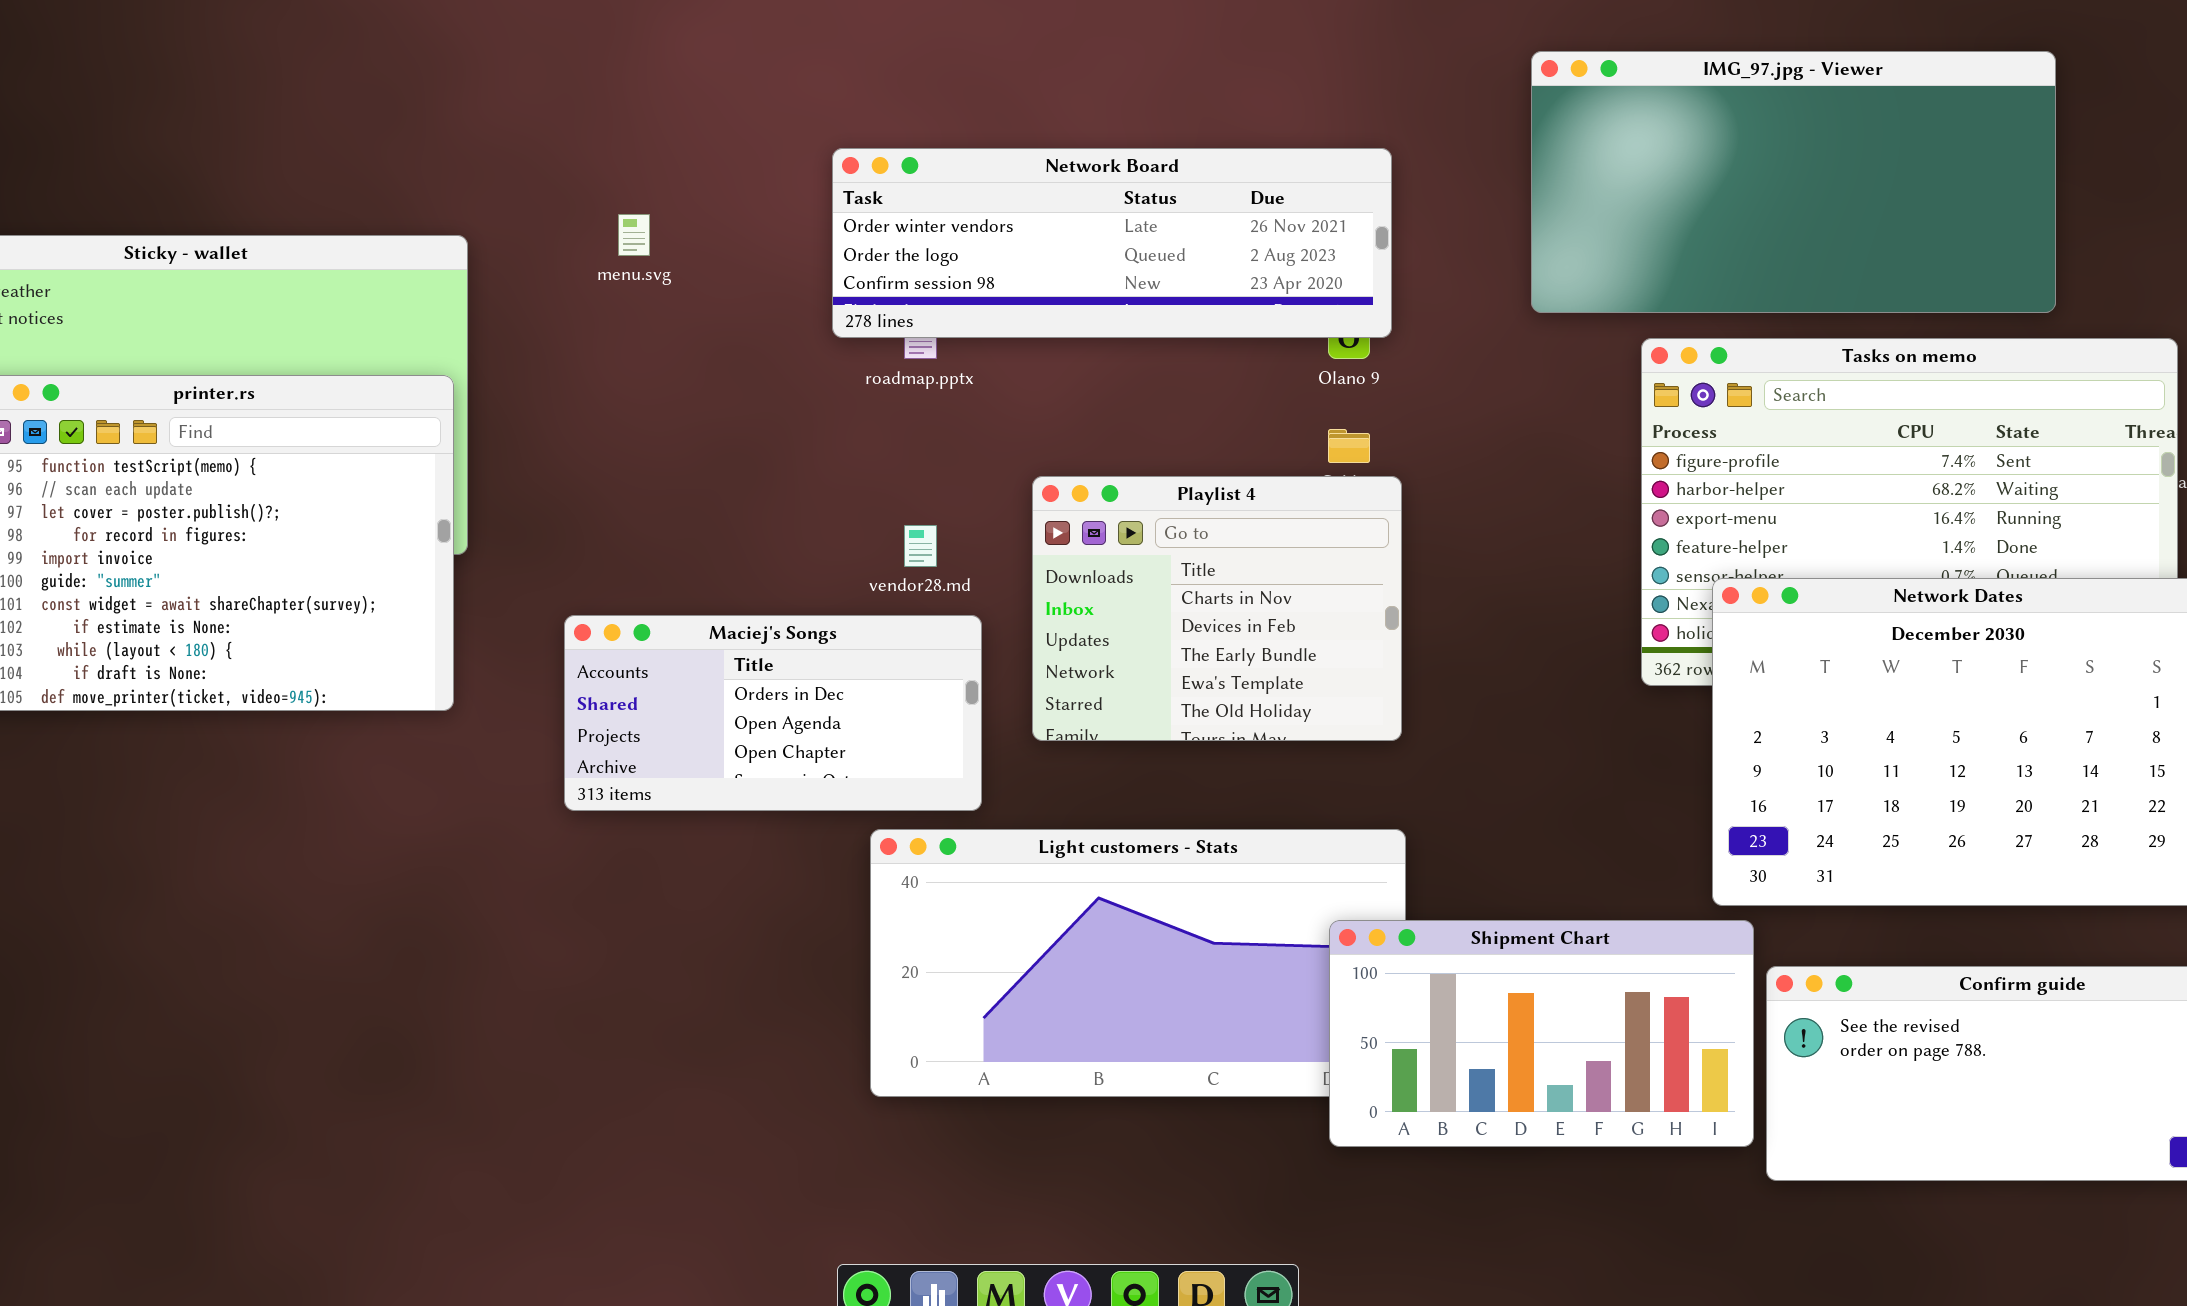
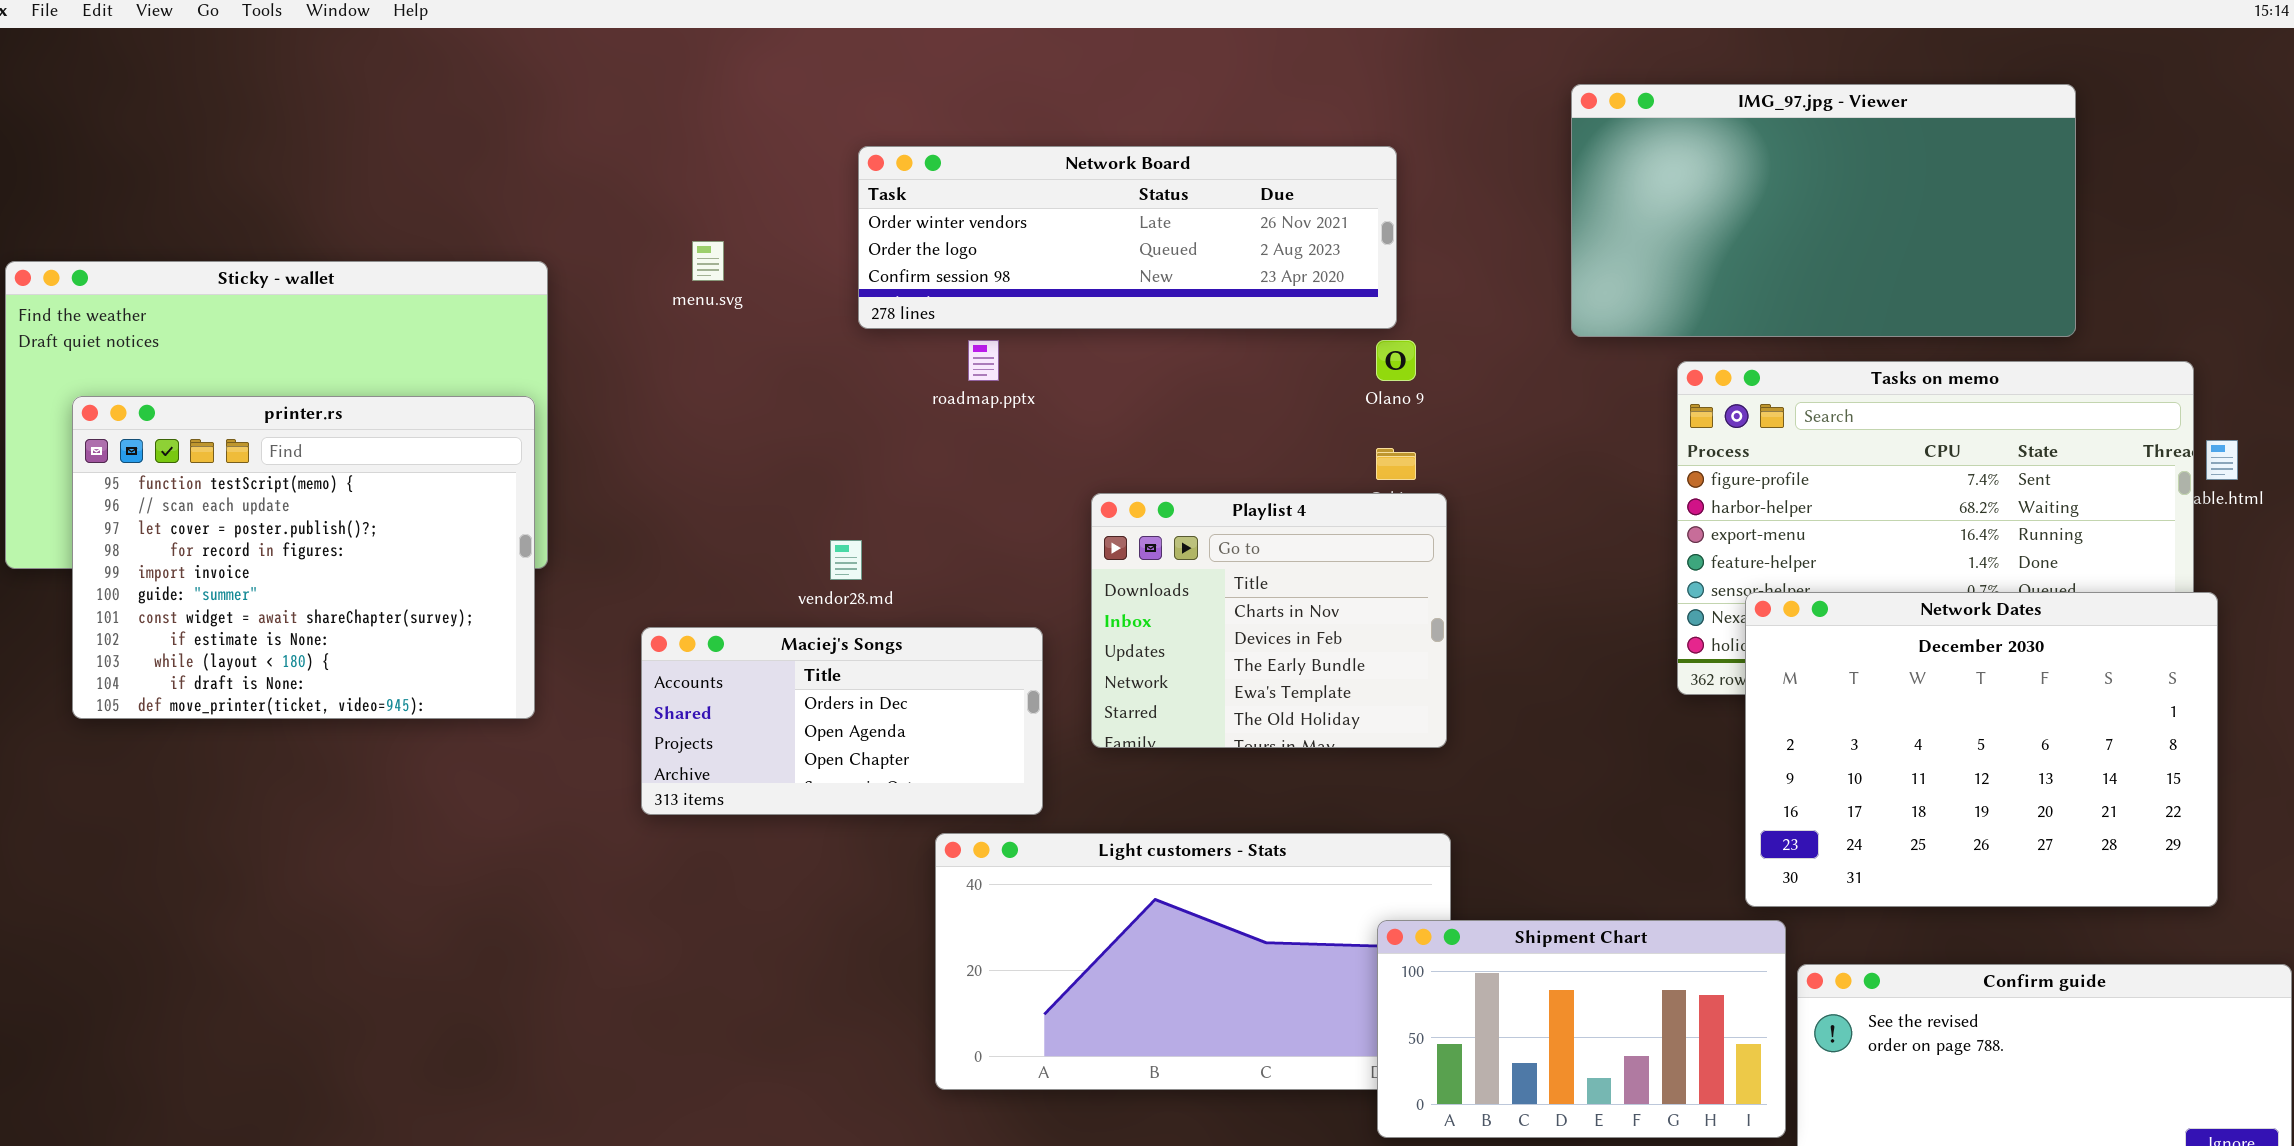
Network Board: [832,148,1392,338] -> [858,146,1397,329], moved
vendor28.md: [904,525,937,567] -> [830,540,862,580], moved

